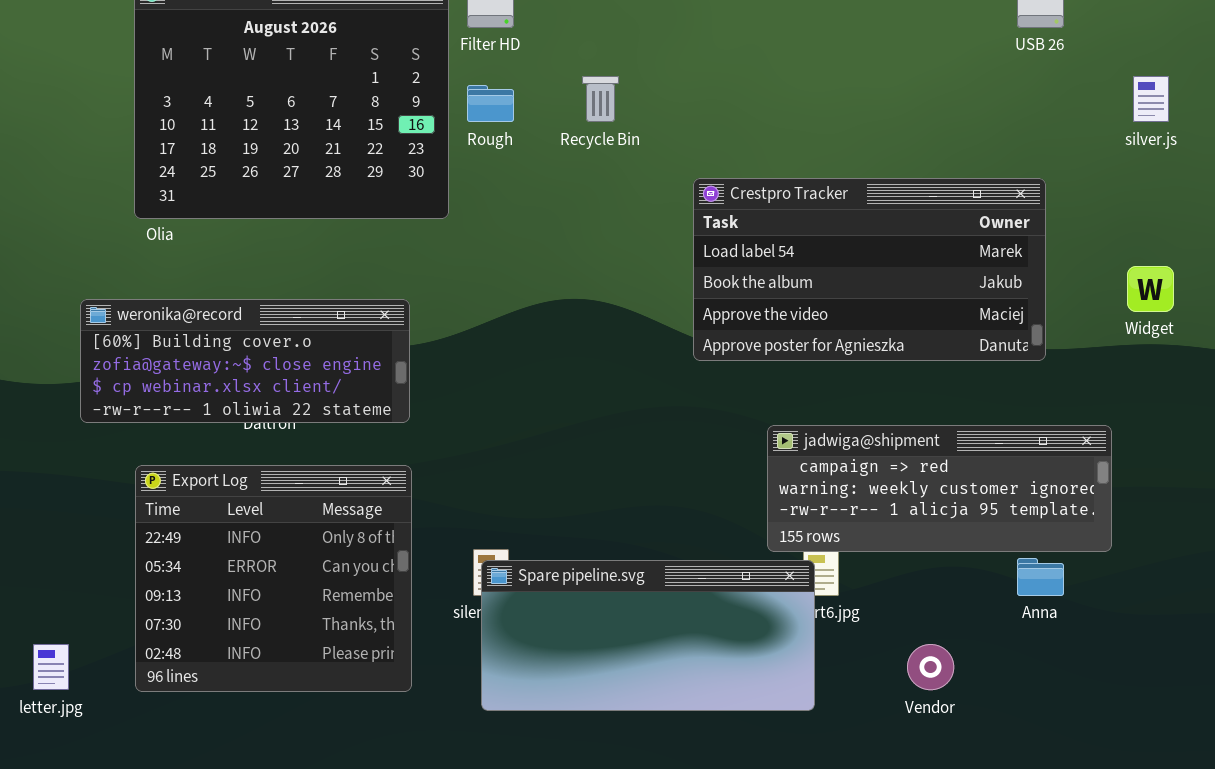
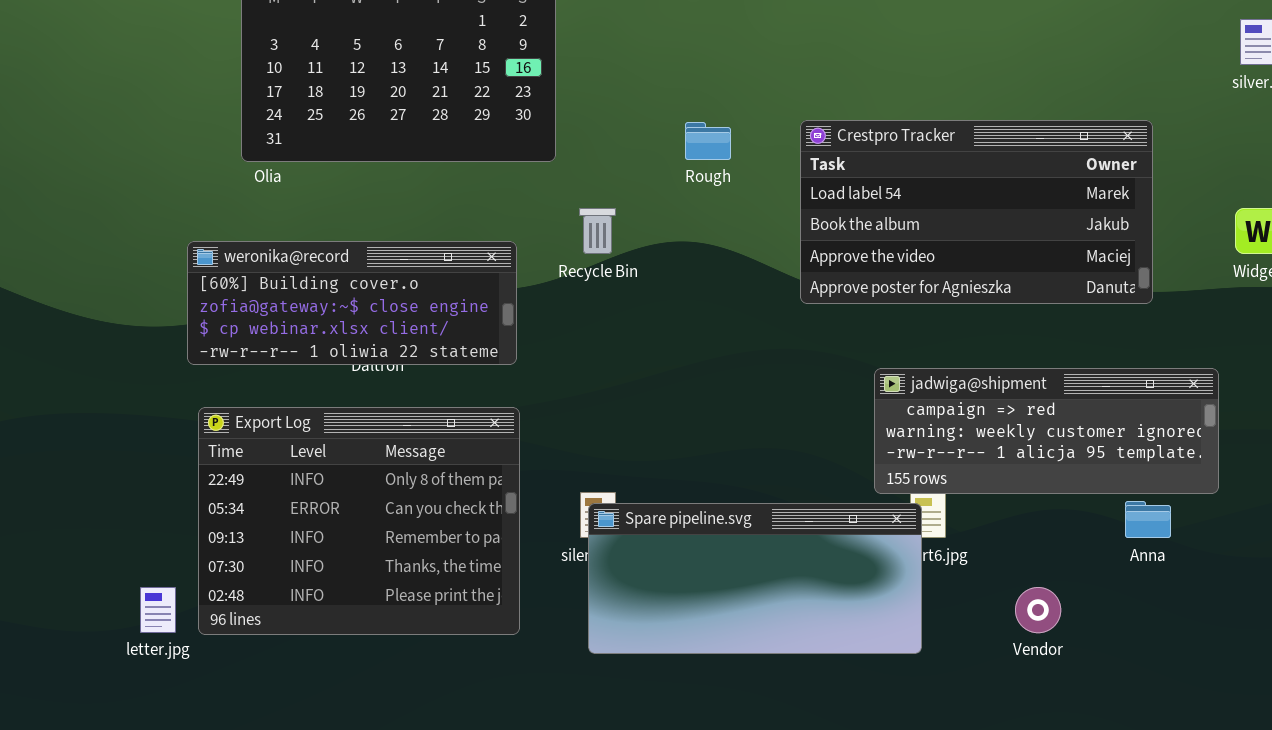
Recycle Bin: [582,76,619,122] -> [579,208,616,254], moved
Rough: [467,85,514,122] -> [685,122,731,160], moved
Export Log: [135,465,412,692] -> [198,407,520,635], resized

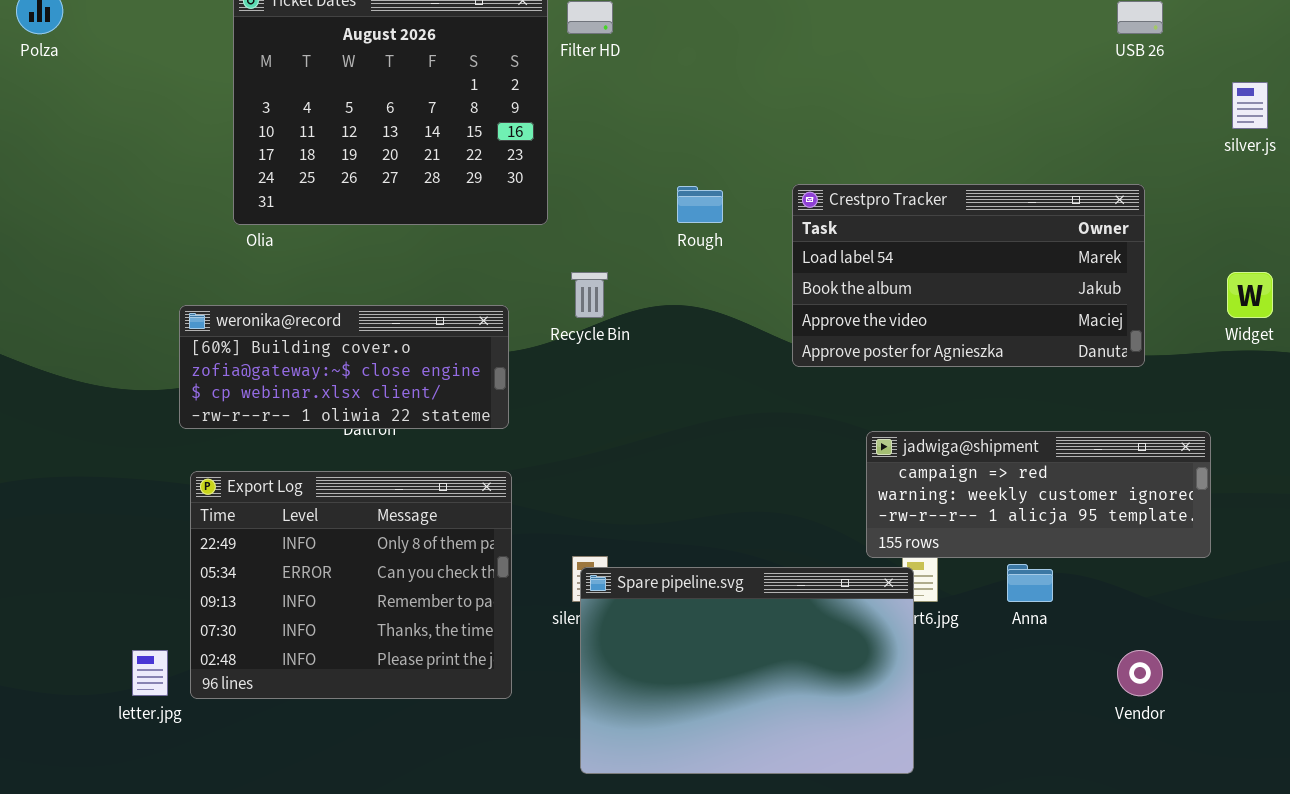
Anna: [1125,501,1171,538] -> [1007,564,1053,602], moved
Spare pipeline.svg: [588,503,922,654] -> [580,567,914,774], resized
Vendor: [1015,587,1061,633] -> [1117,650,1163,696], moved

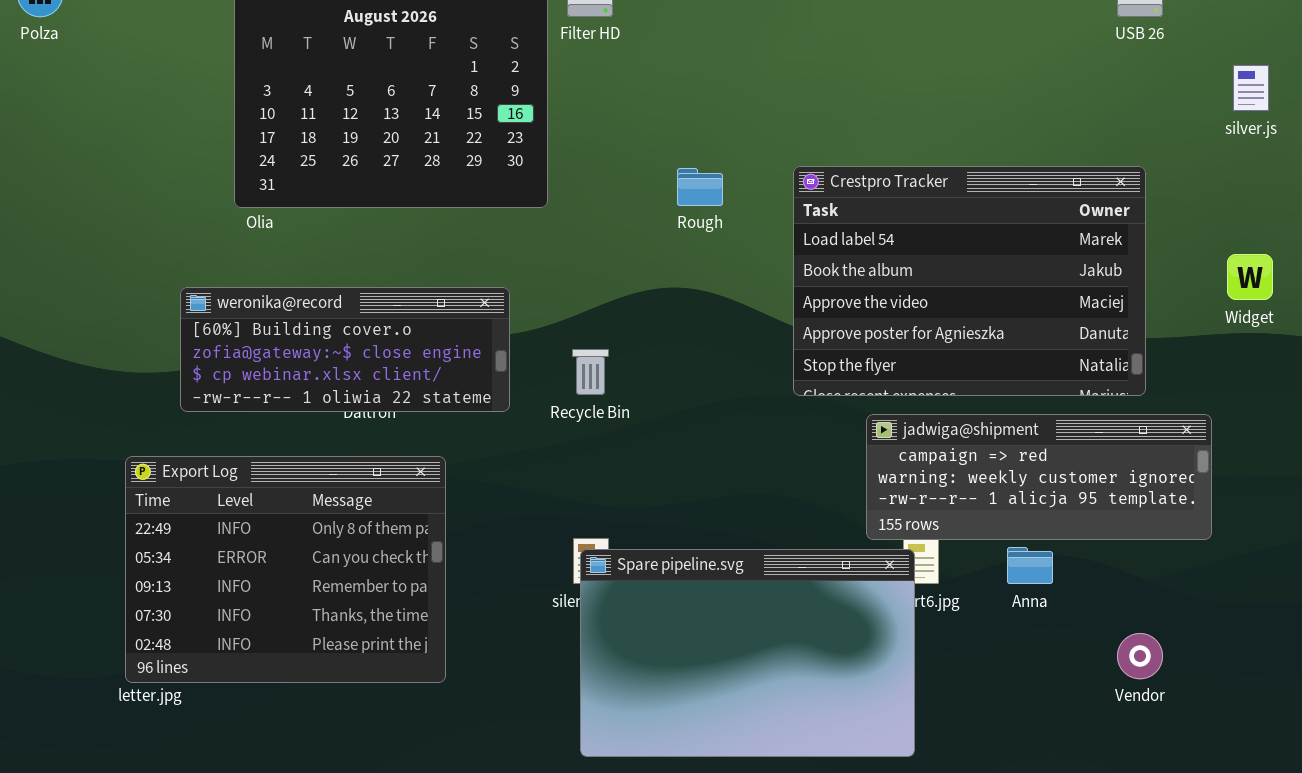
Crestpro Tracker: [792,184,1145,367] -> [793,166,1146,396], resized
Recycle Bin: [571,272,608,318] -> [572,349,609,395], moved
Export Log: [190,471,512,699] -> [125,456,446,683], moved

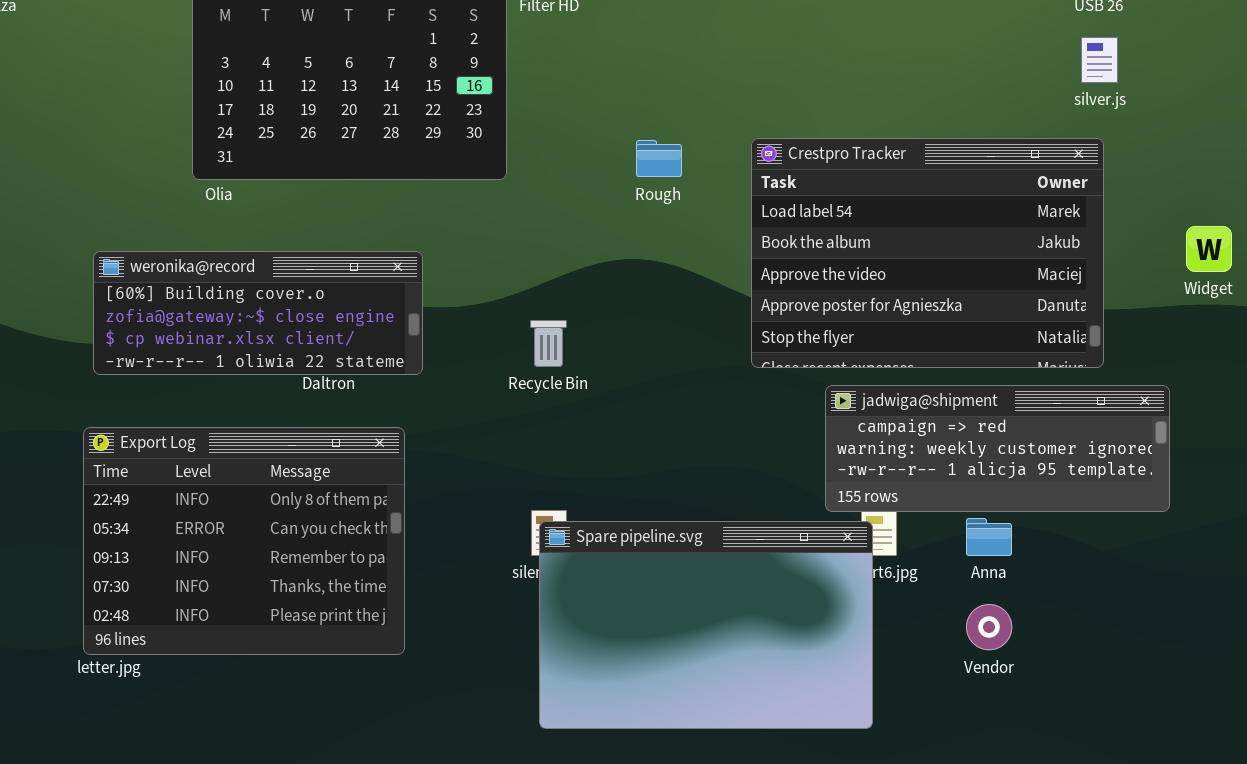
silver.js: [1233,65,1269,111] -> [1081,37,1118,83], moved
weronika@record: [180,287,510,412] -> [93,251,423,375], moved
Vendor: [1117,633,1163,679] -> [966,604,1012,650], moved

